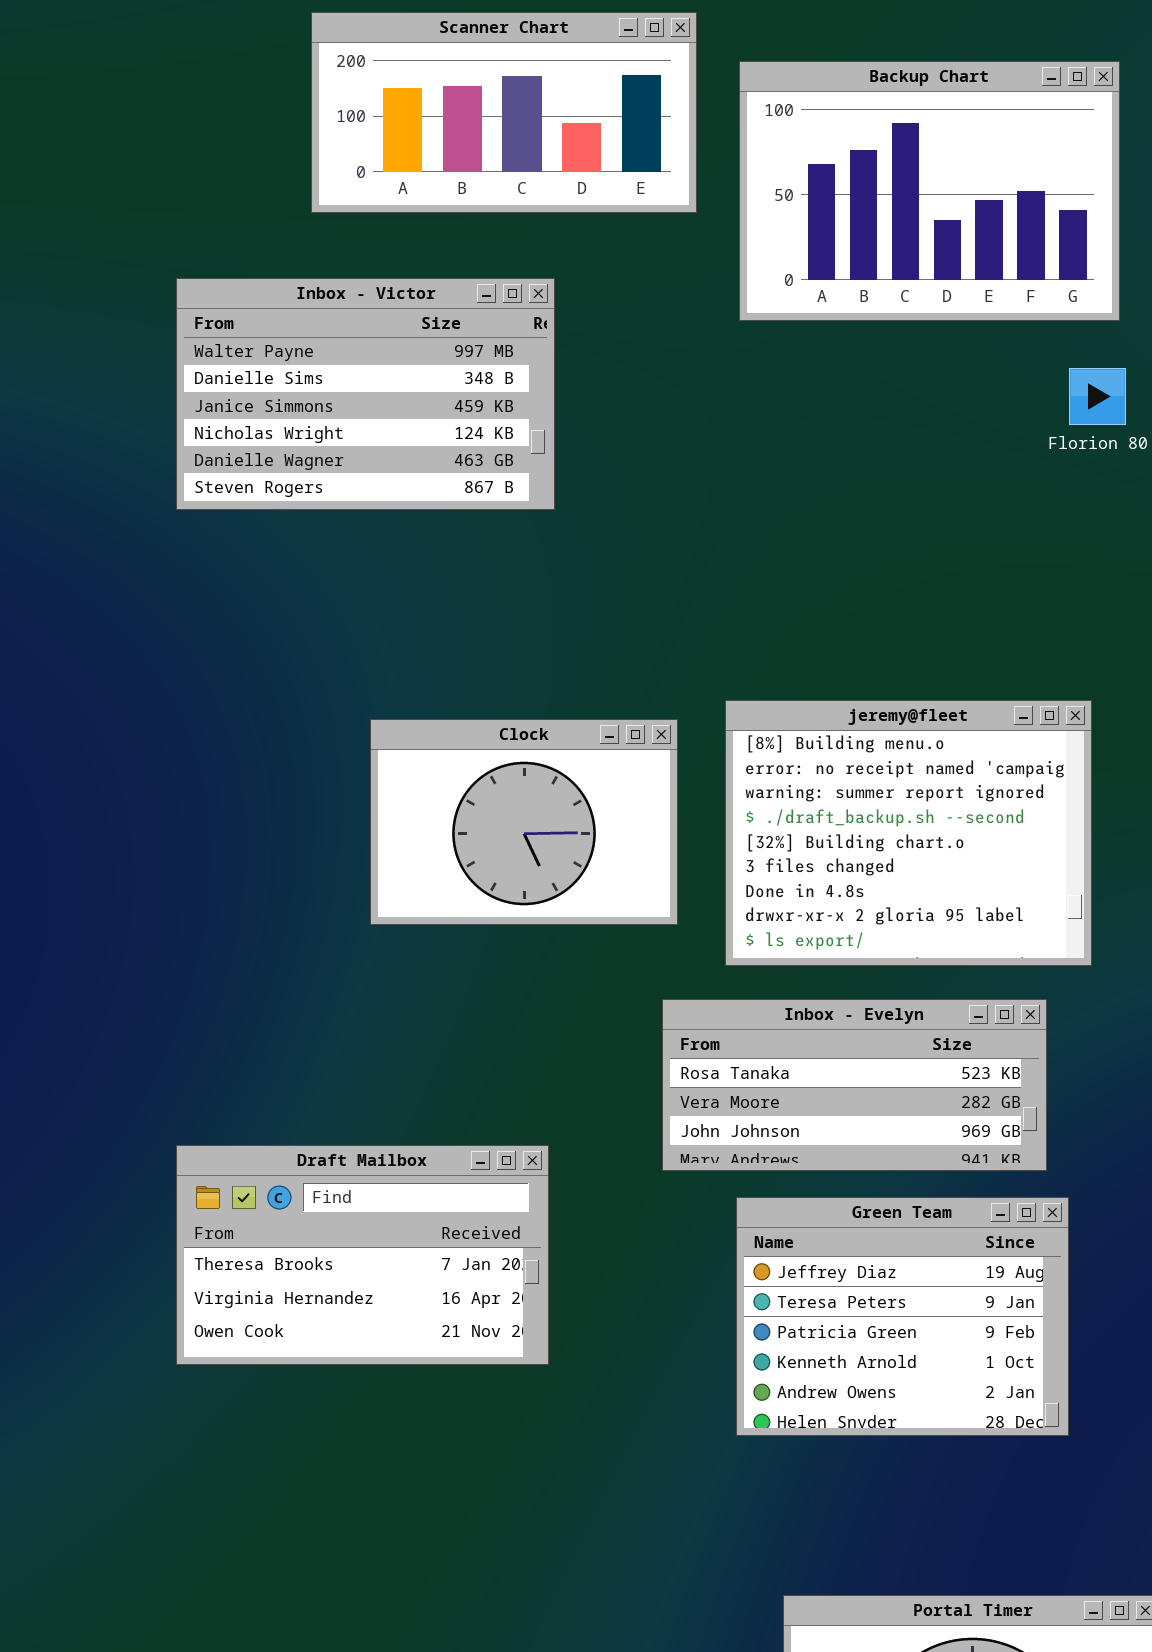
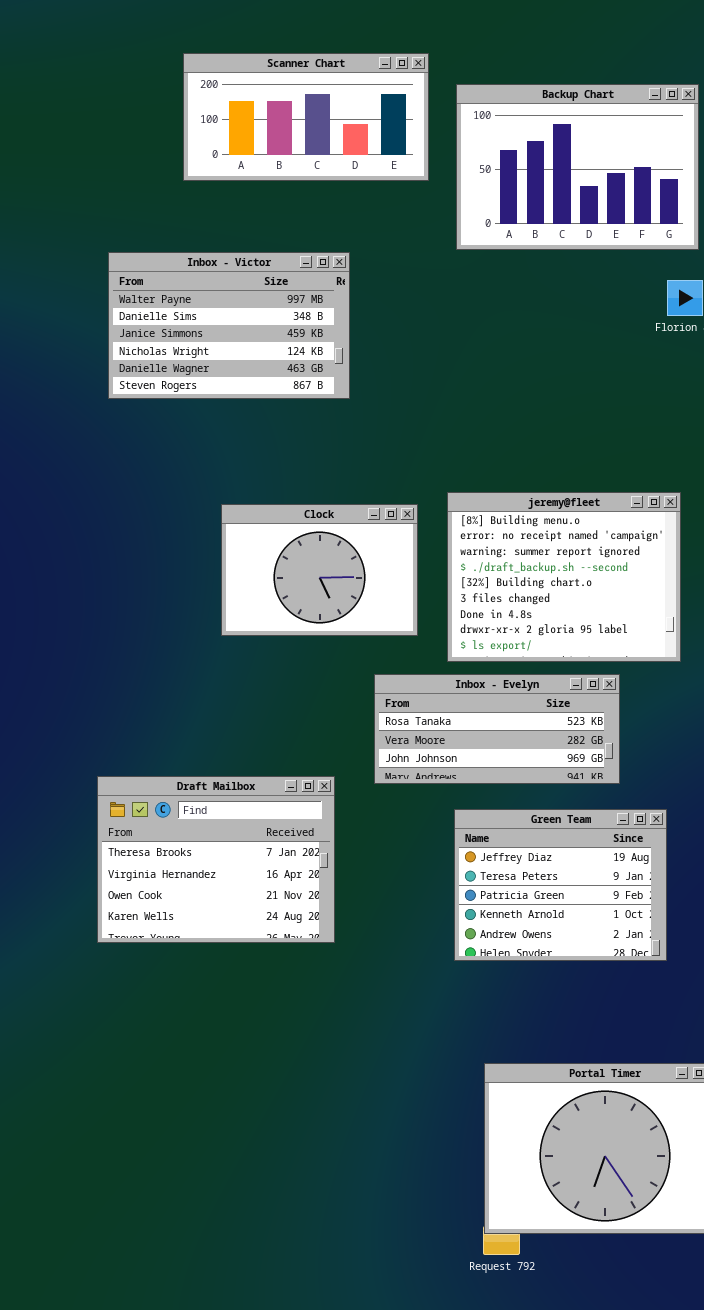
Inbox - Victor: [176,278,555,510] -> [108,252,350,399], moved
Inbox - Evelyn: [662,999,1047,1171] -> [374,674,620,784], moved
Draft Mailbox: [176,1145,549,1365] -> [97,776,335,943], resized

